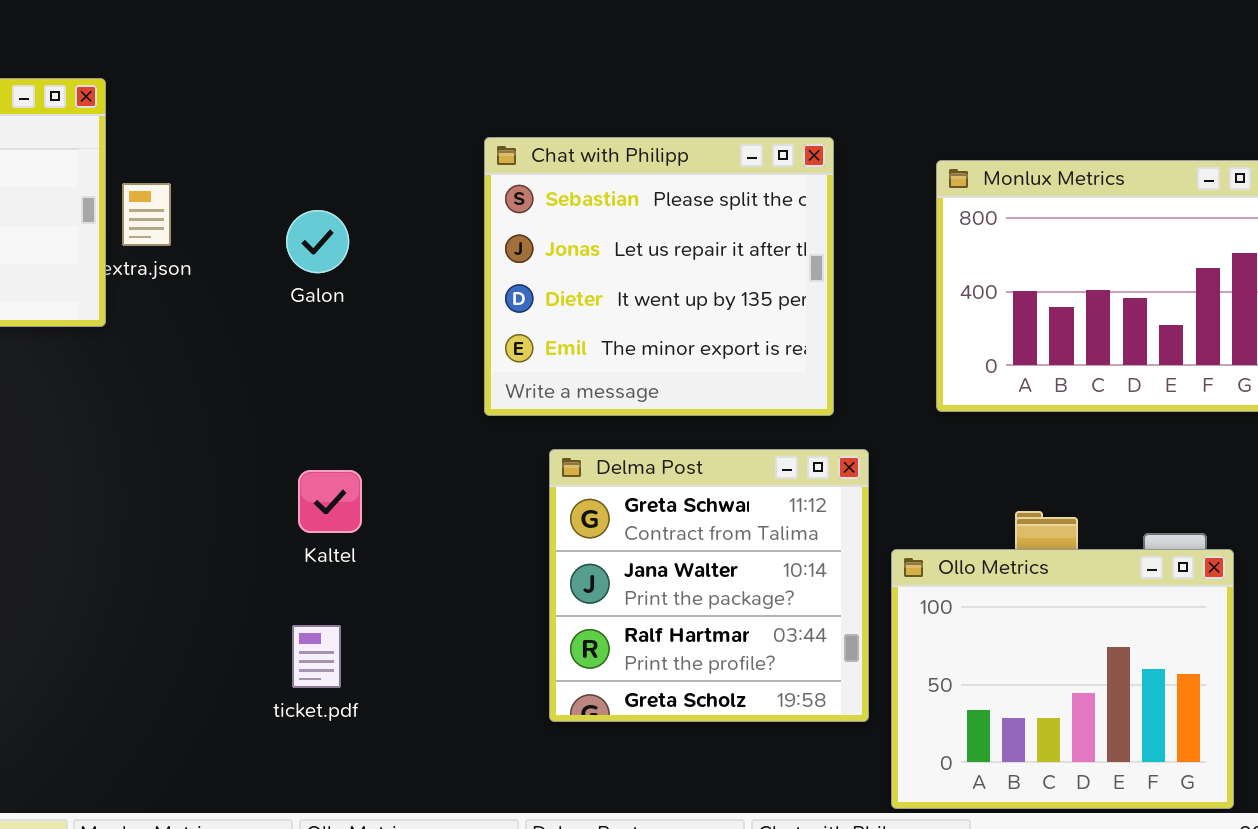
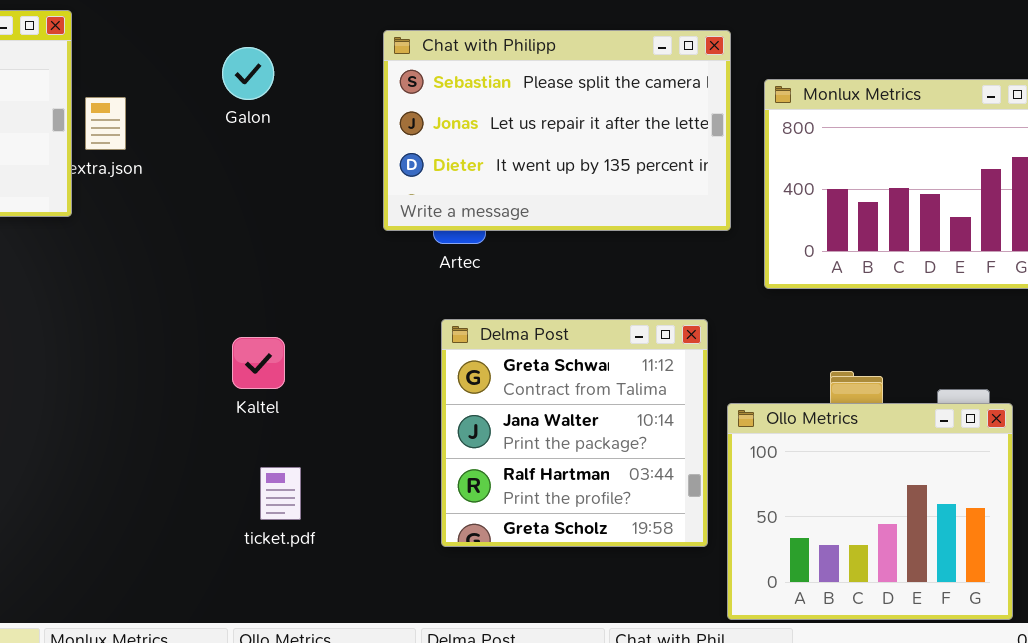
Chat with Philipp: [484,137,834,416] -> [383,30,731,231], moved, resized
Galon: [286,210,349,273] -> [222,47,274,100], moved
ticket.pdf: [292,625,341,688] -> [260,467,301,520], moved

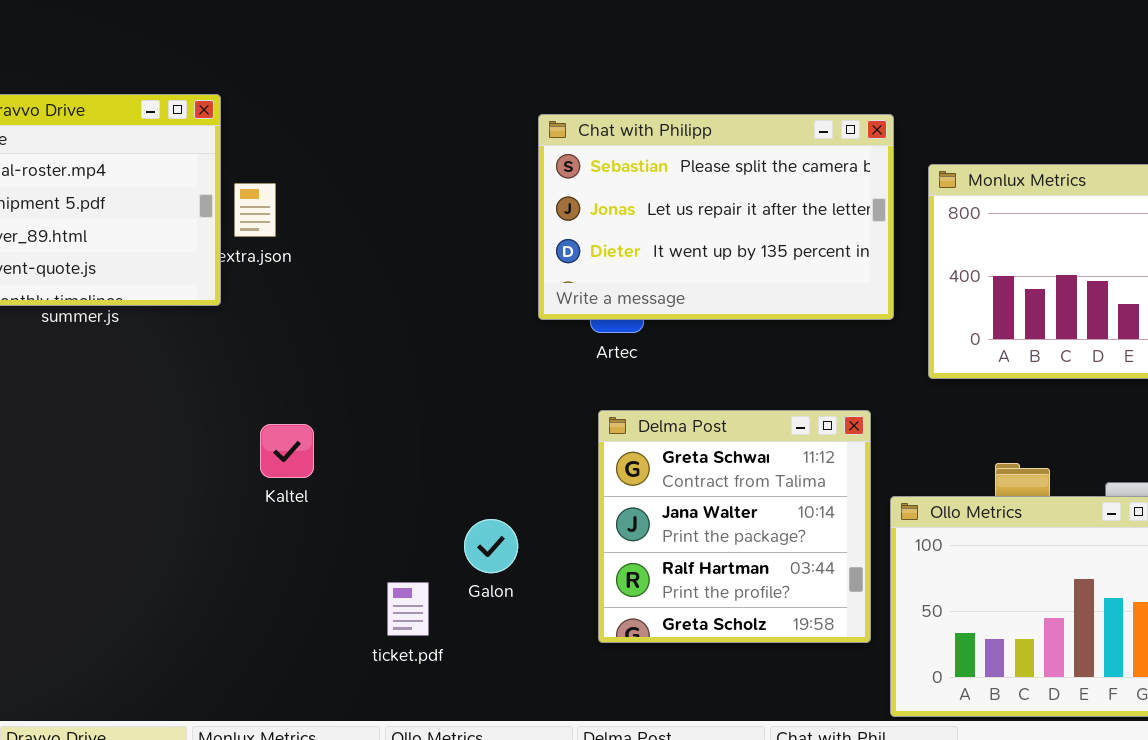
Galon: [222,47,274,100] -> [464,519,518,573], moved
Kaltel: [232,337,285,389] -> [260,424,314,478], moved
ticket.pdf: [260,467,301,520] -> [387,582,429,636], moved

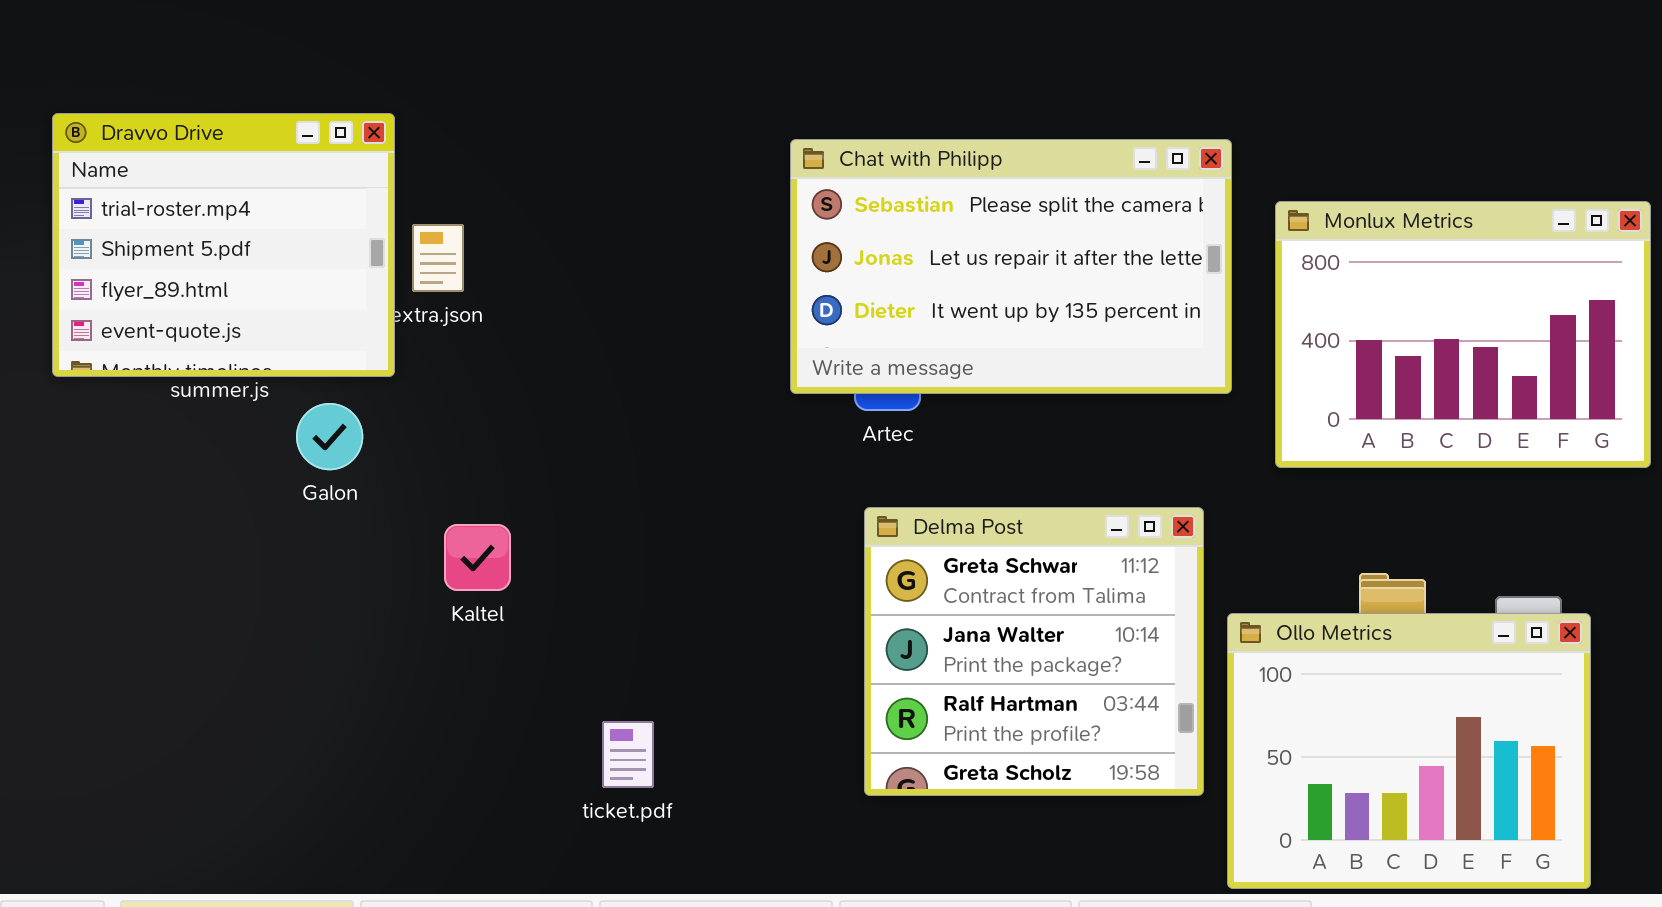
Galon: [464,519,518,573] -> [296,403,363,470], moved

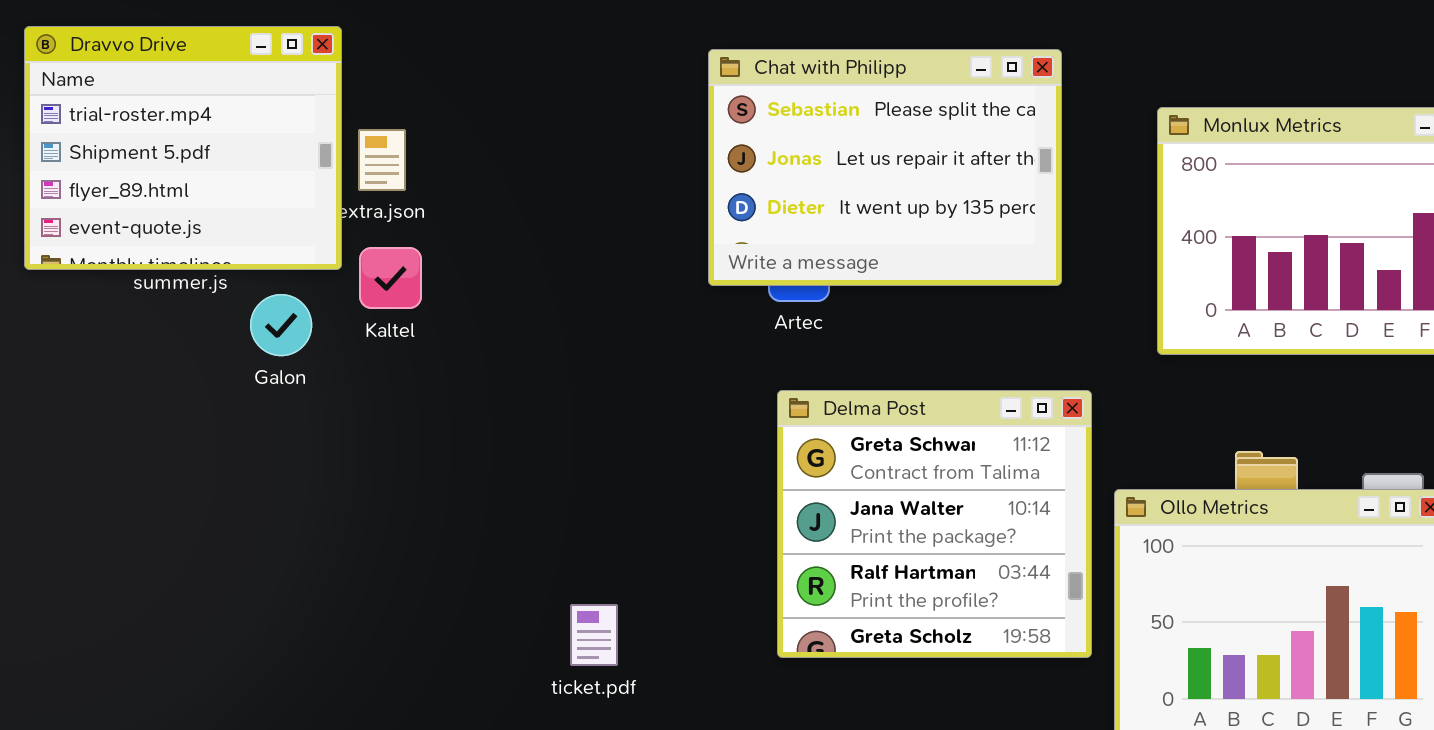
Chat with Philipp: [790,139,1232,394] -> [708,49,1062,286], resized
Kaltel: [444,524,511,591] -> [359,247,422,309], moved
ticket.pdf: [602,721,654,788] -> [570,604,618,666], moved

